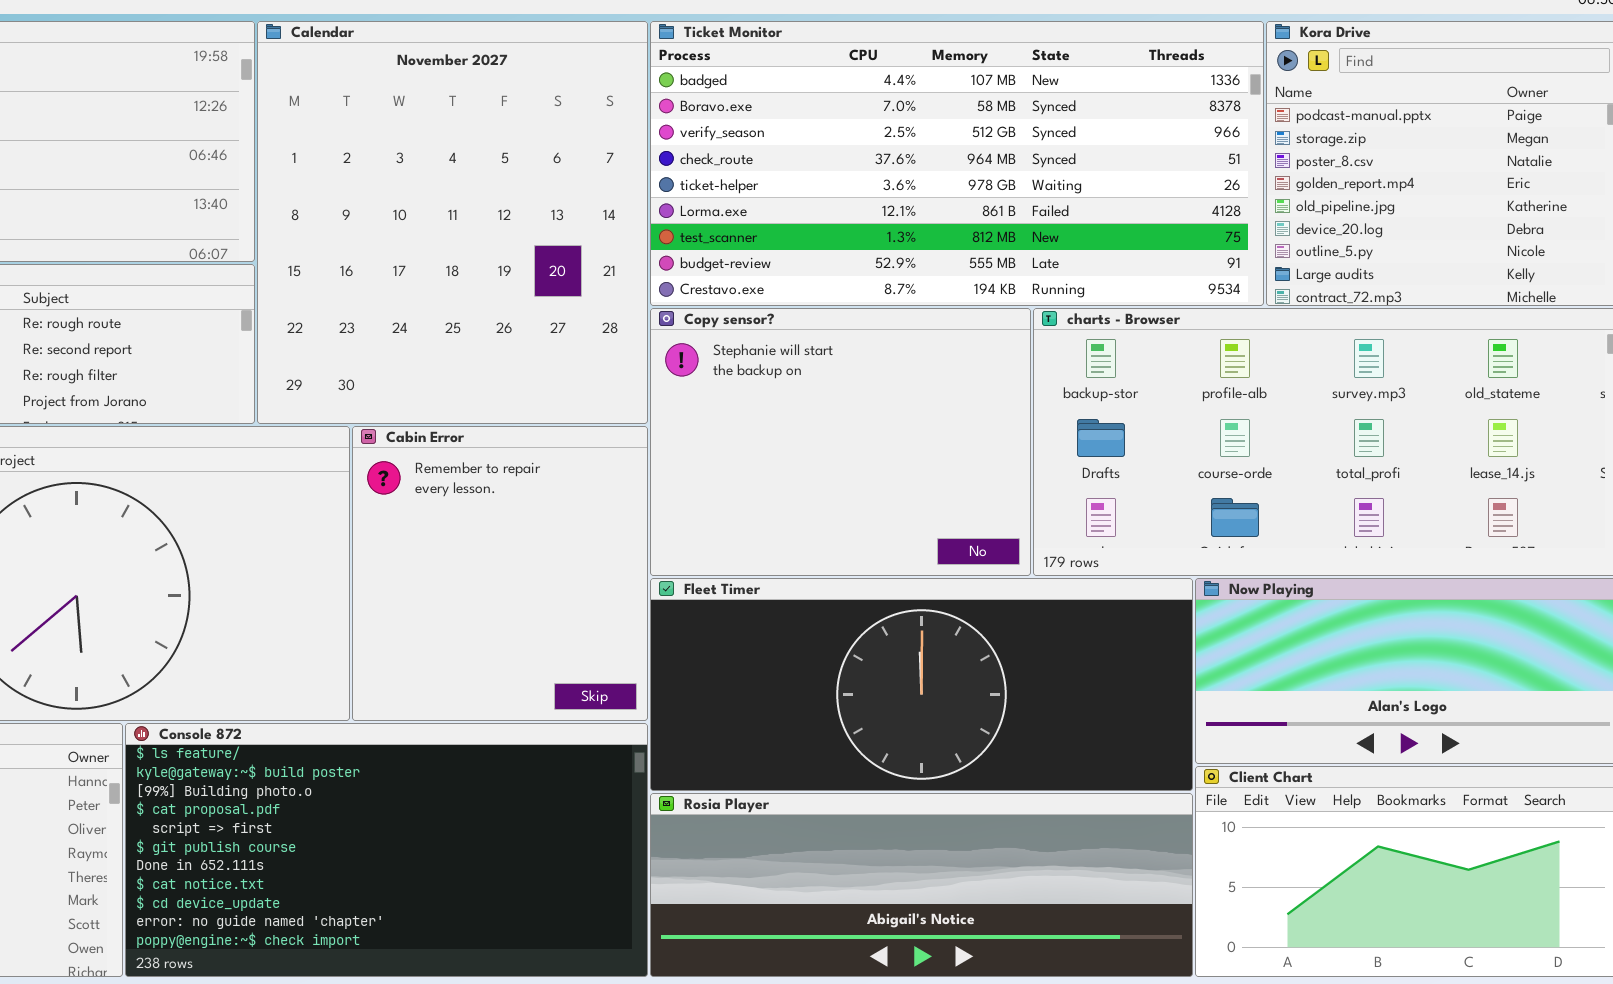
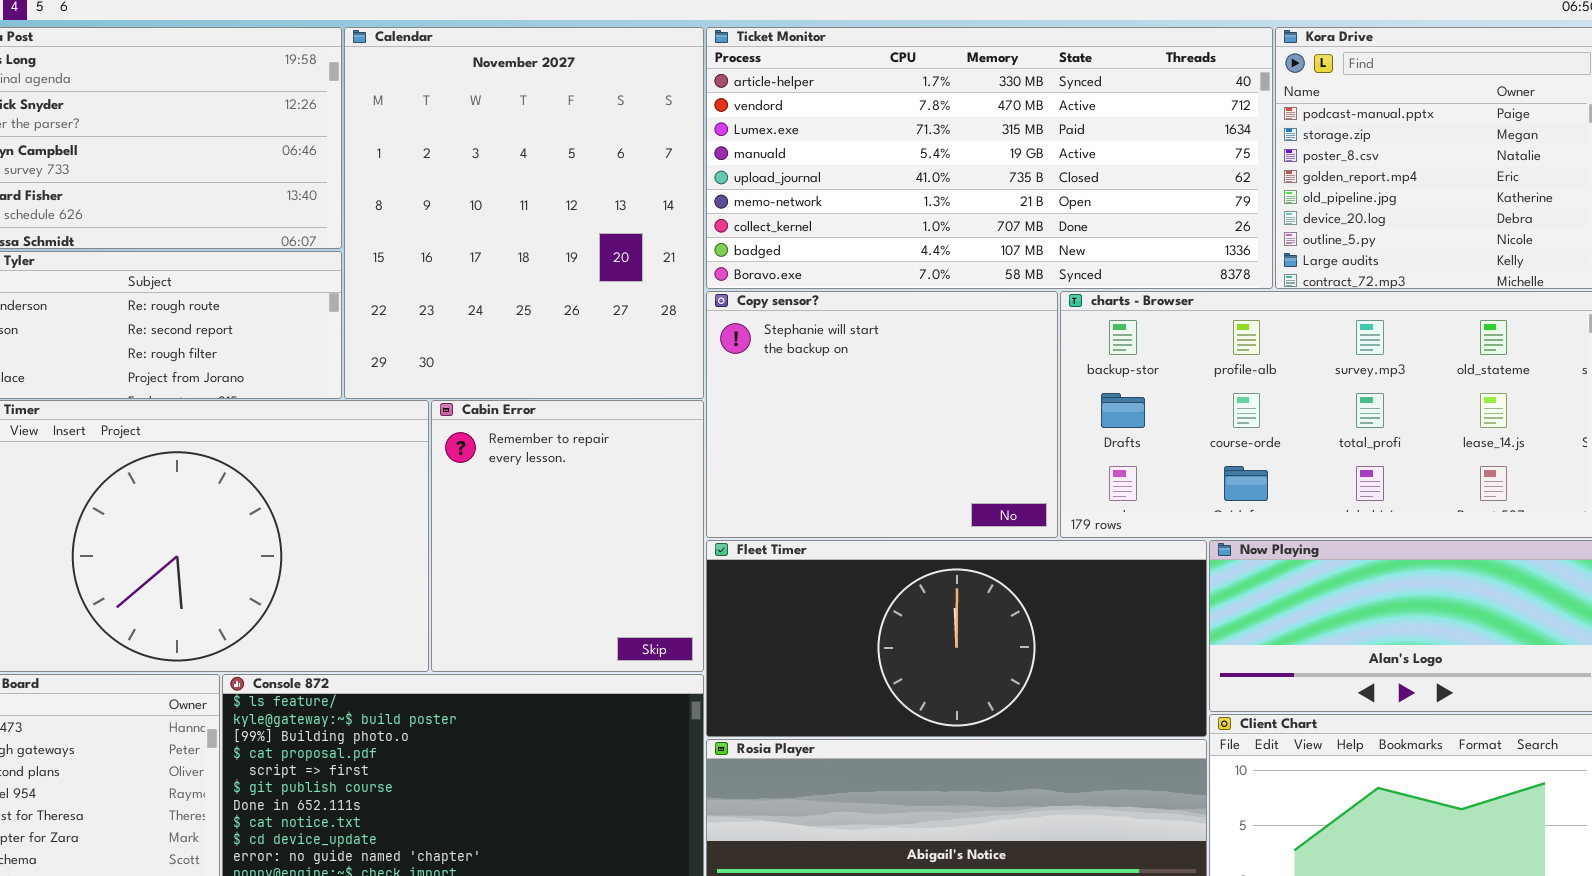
Ticket Monitor: [650,21,1264,306] -> [706,27,1273,289], scrolled up 7 rows

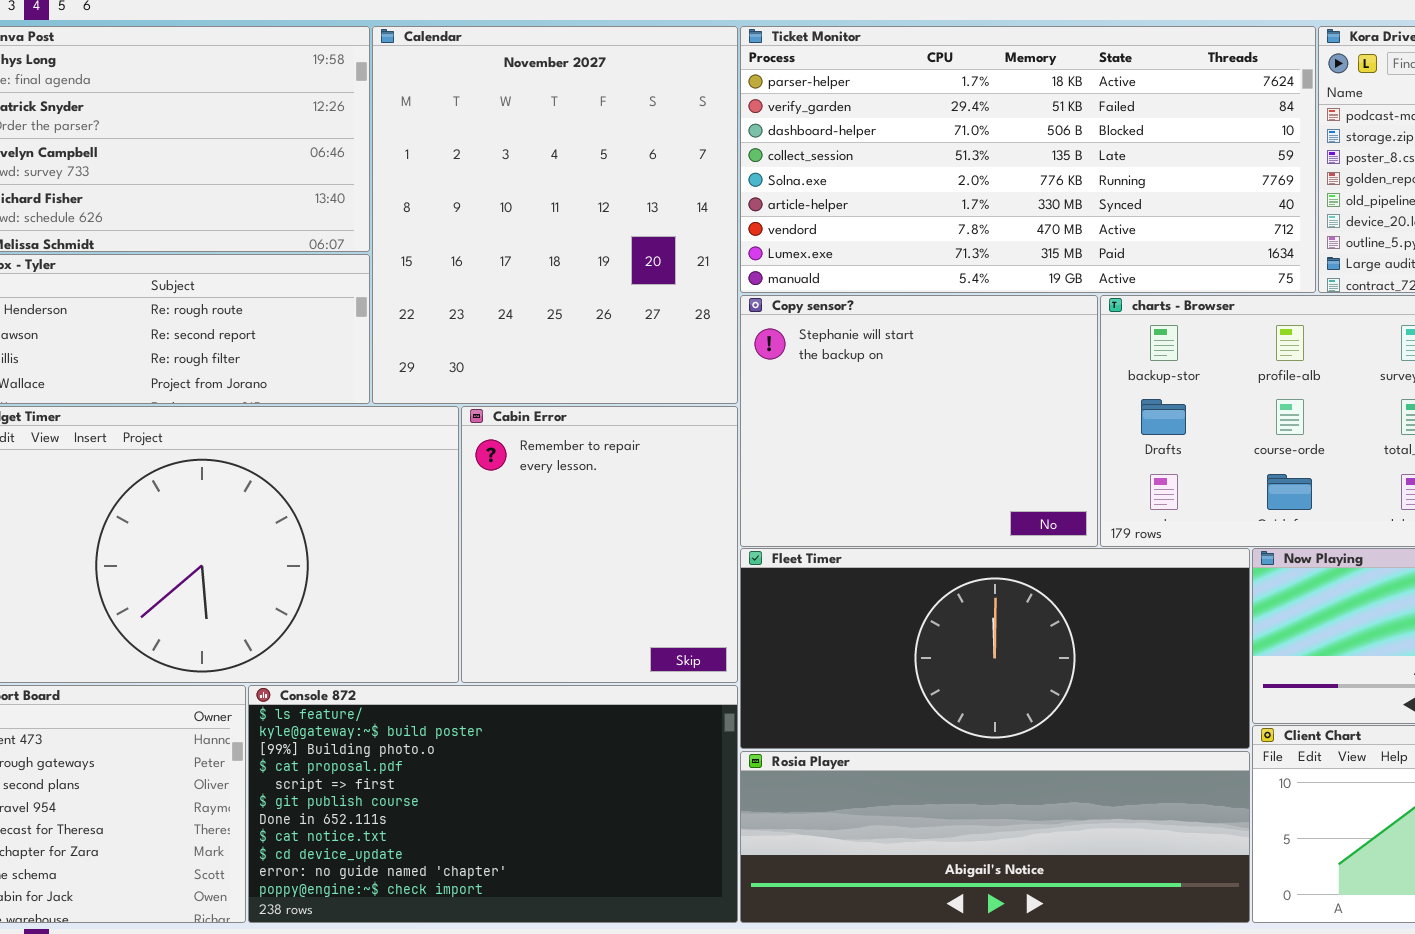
Ticket Monitor: [706,27,1273,289] -> [740,26,1316,293], scrolled up 5 rows

